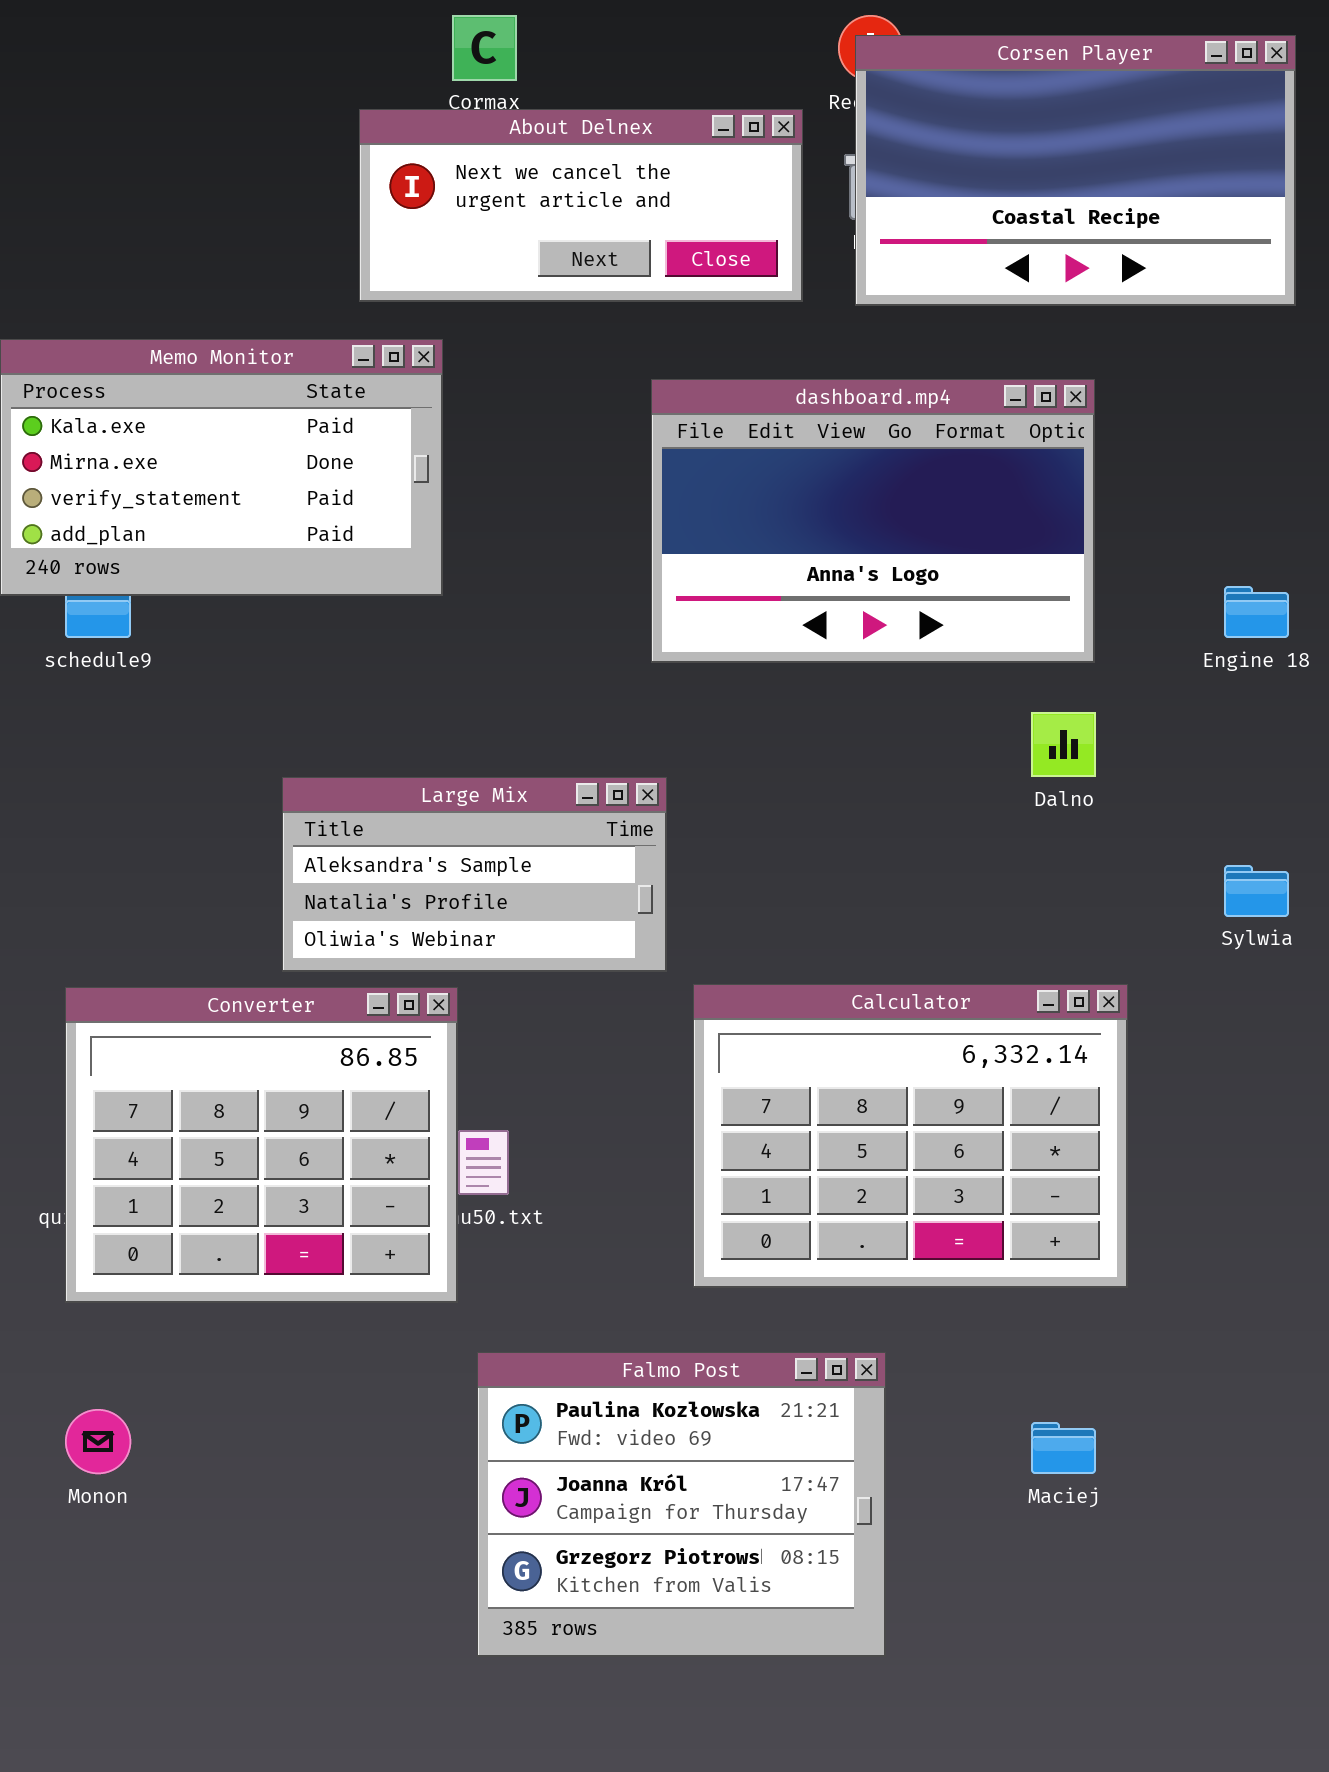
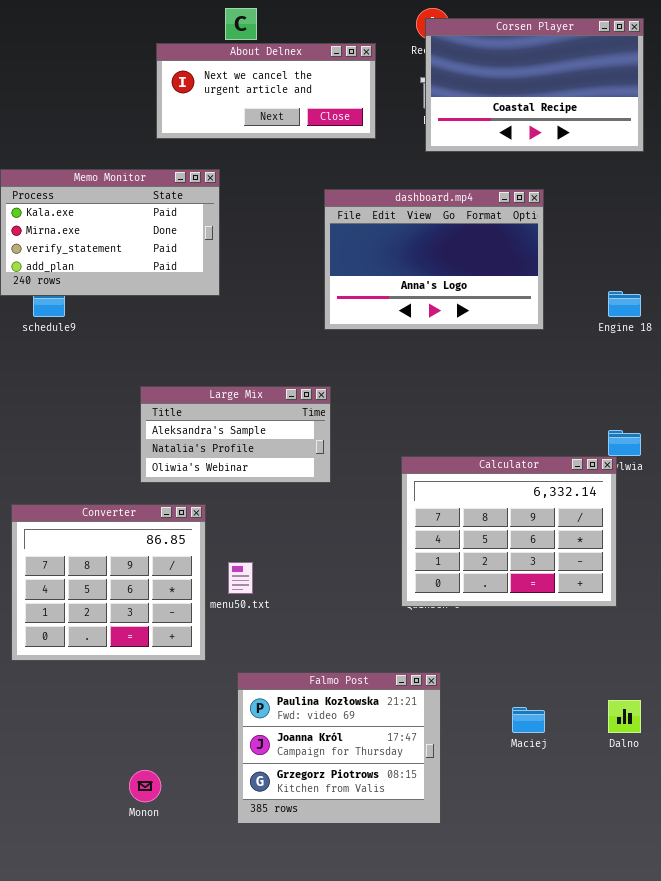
About Delnex: [359,109,803,302] -> [156,43,376,139], moved
Dalno: [1031,712,1096,777] -> [608,700,641,733], moved
Calculator: [693,984,1128,1288] -> [401,456,617,607], moved
Converter: [65,987,458,1303] -> [11,504,206,661], moved
Monon: [65,1409,131,1474] -> [129,770,161,802], moved

